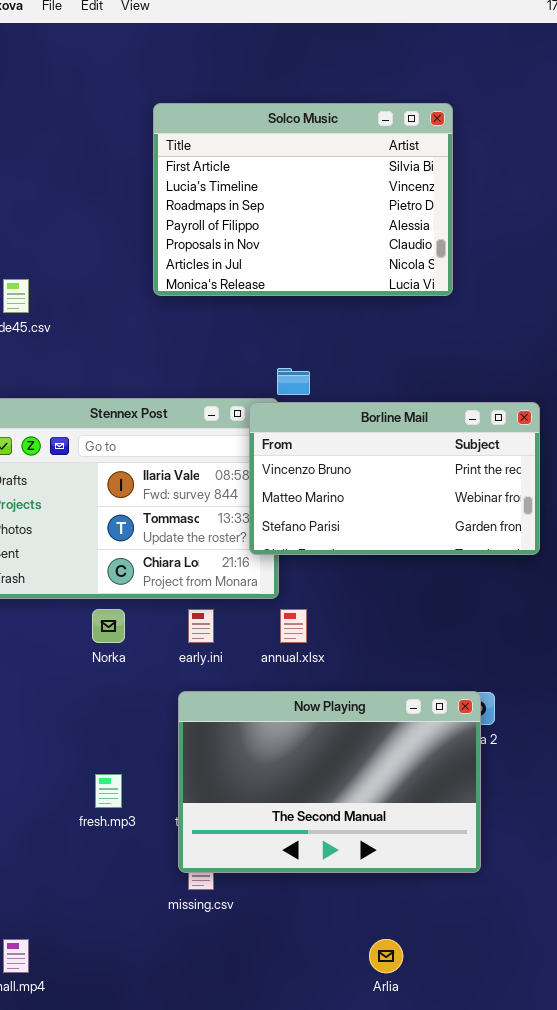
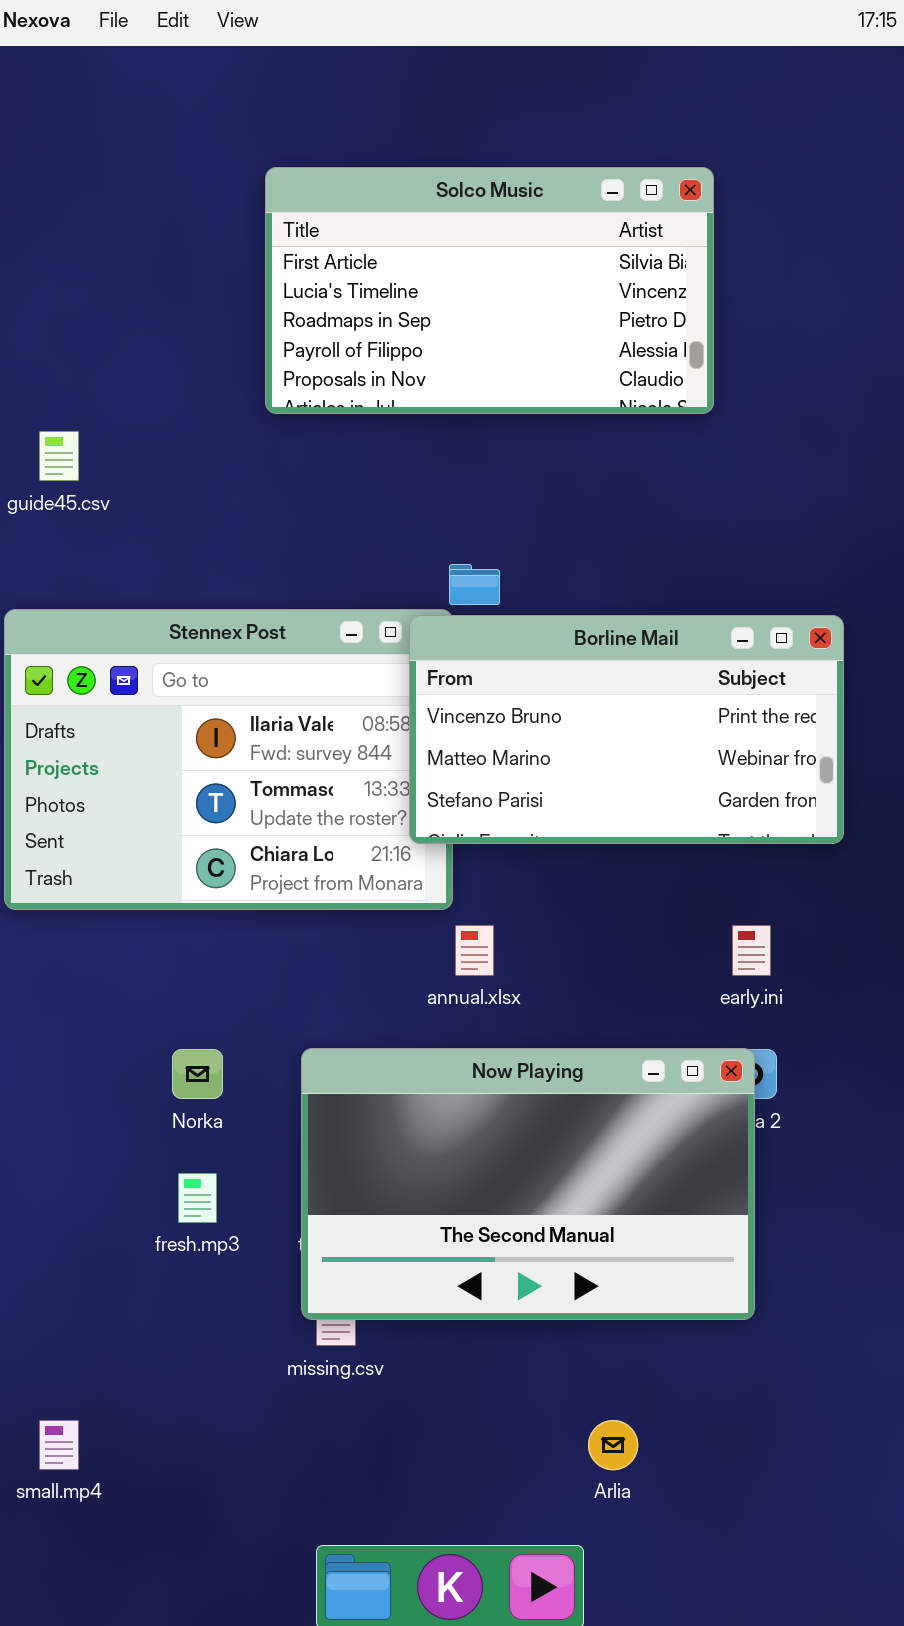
Solco Music: [153,103,453,296] -> [265,167,714,414], resized
Norka: [92,609,125,643] -> [172,1049,223,1099], moved
early.ini: [188,609,214,643] -> [732,925,771,976], moved

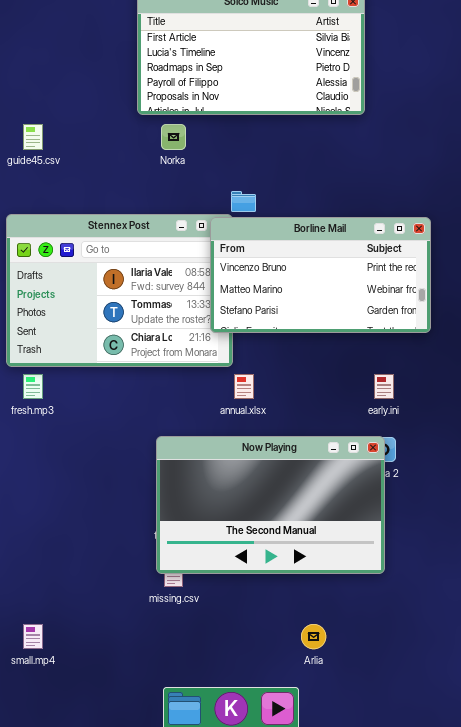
Norka: [172,1049,223,1099] -> [161,124,186,150], moved
fresh.mp3: [178,1173,217,1223] -> [23,374,43,399], moved

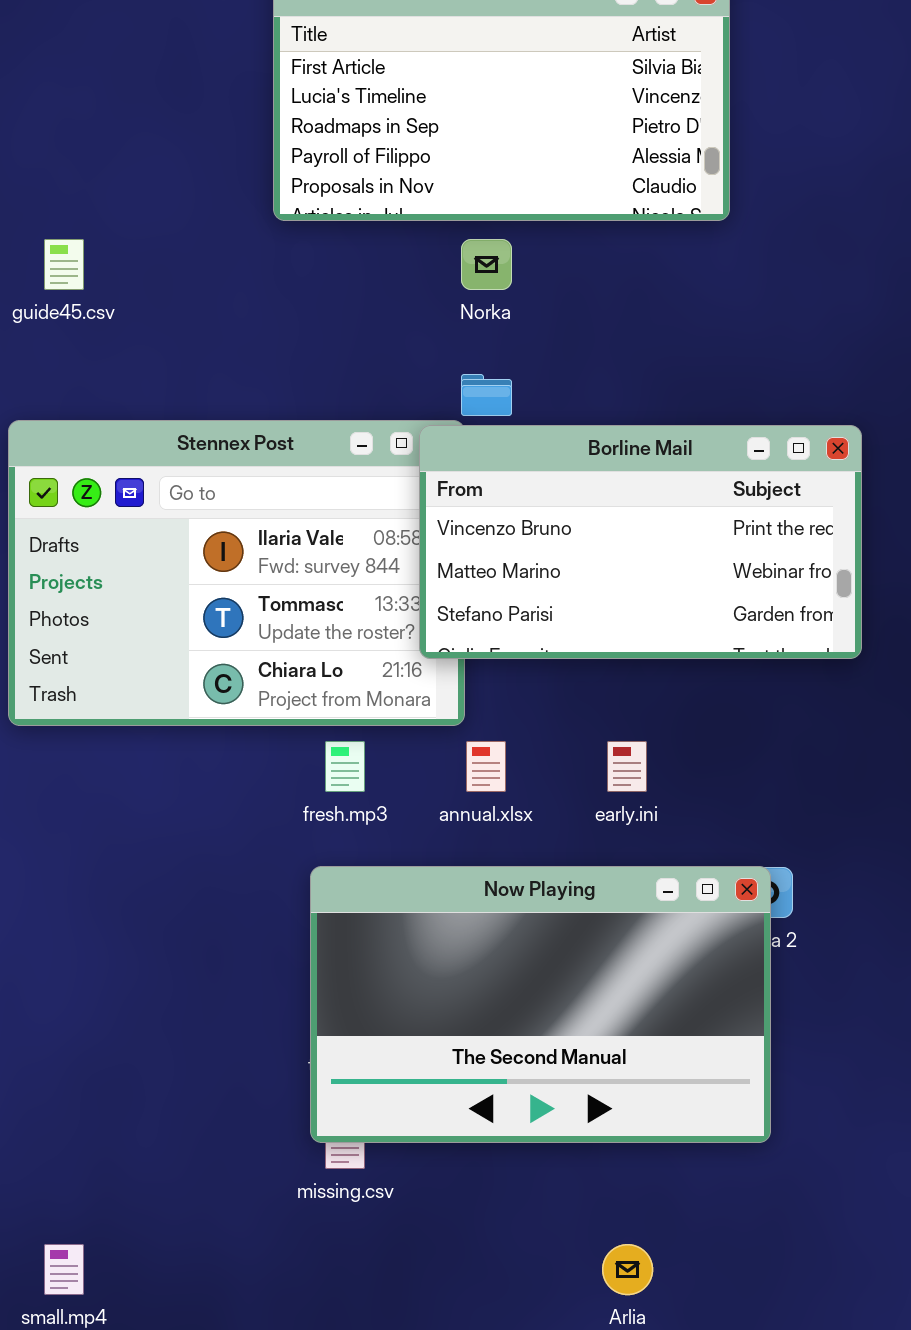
Norka: [161,124,186,150] -> [461,239,512,290], moved
fresh.mp3: [23,374,43,399] -> [325,741,365,792], moved
early.ini: [374,374,394,399] -> [607,741,647,792], moved

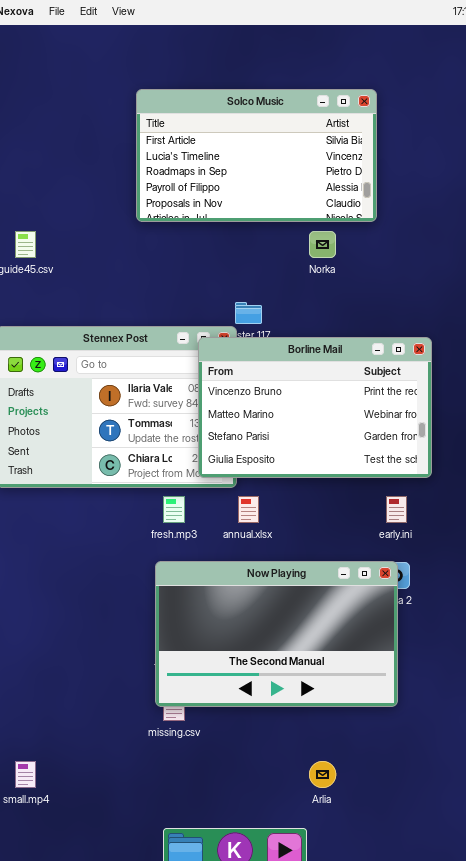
Norka: [461,239,512,290] -> [309,231,336,258], moved
Borline Mail: [419,425,862,659] -> [198,337,432,478], moved, resized
early.ini: [607,741,647,792] -> [386,496,407,523], moved

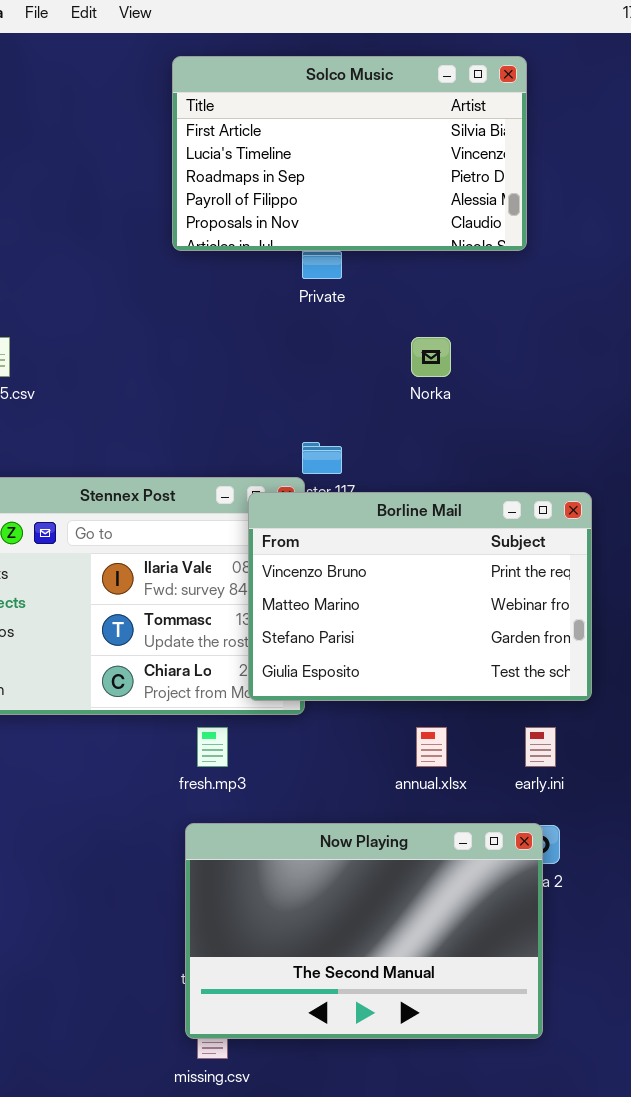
Solco Music: [136,89,377,222] -> [172,56,527,251], moved
annual.xlsx: [238,496,259,523] -> [416,727,447,767], moved

